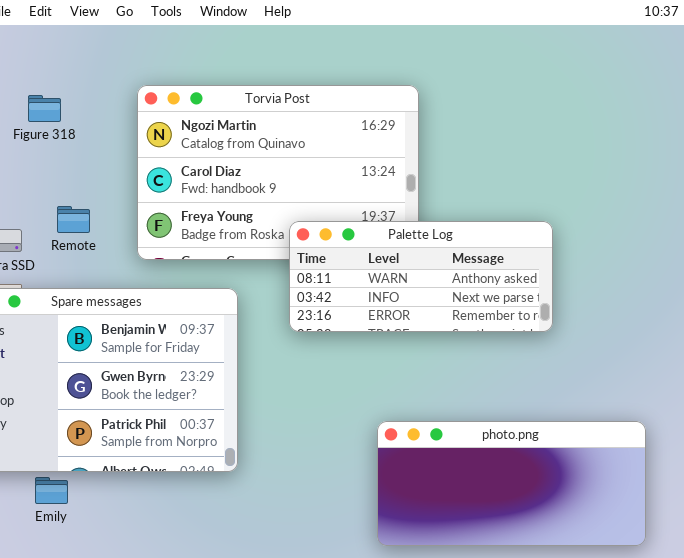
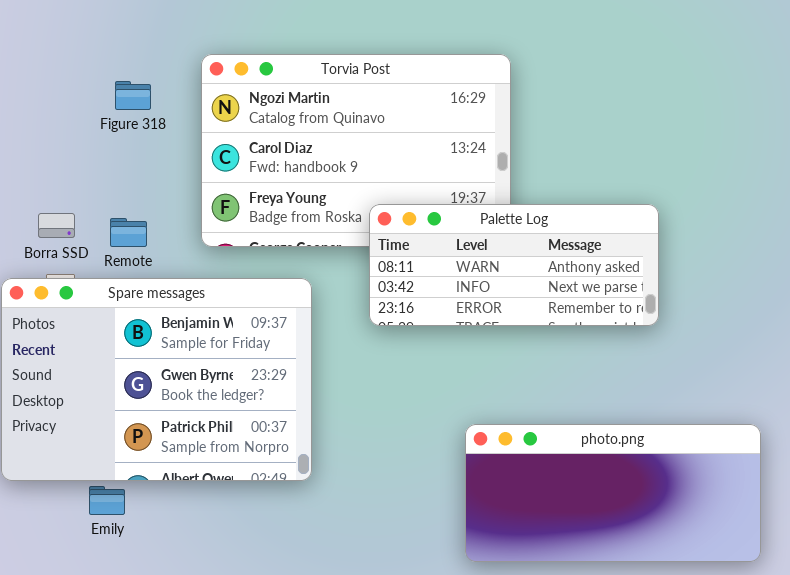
Figure 318: [28,95,61,122] -> [115,81,151,110], moved
Remote: [57,206,90,233] -> [110,218,147,247], moved

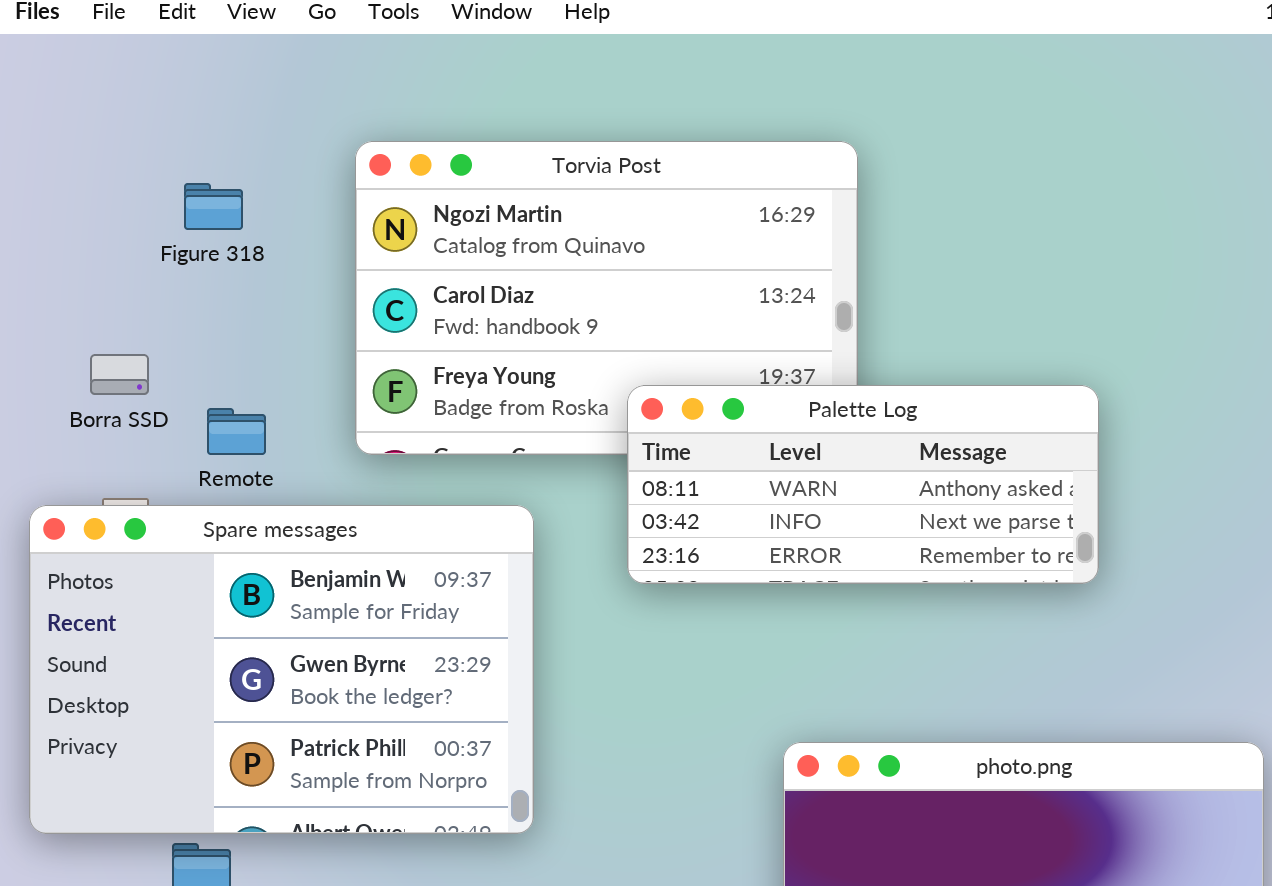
Figure 318: [115,81,151,110] -> [184,183,243,230], moved
Borra SSD: [38,213,75,238] -> [90,354,149,395], moved

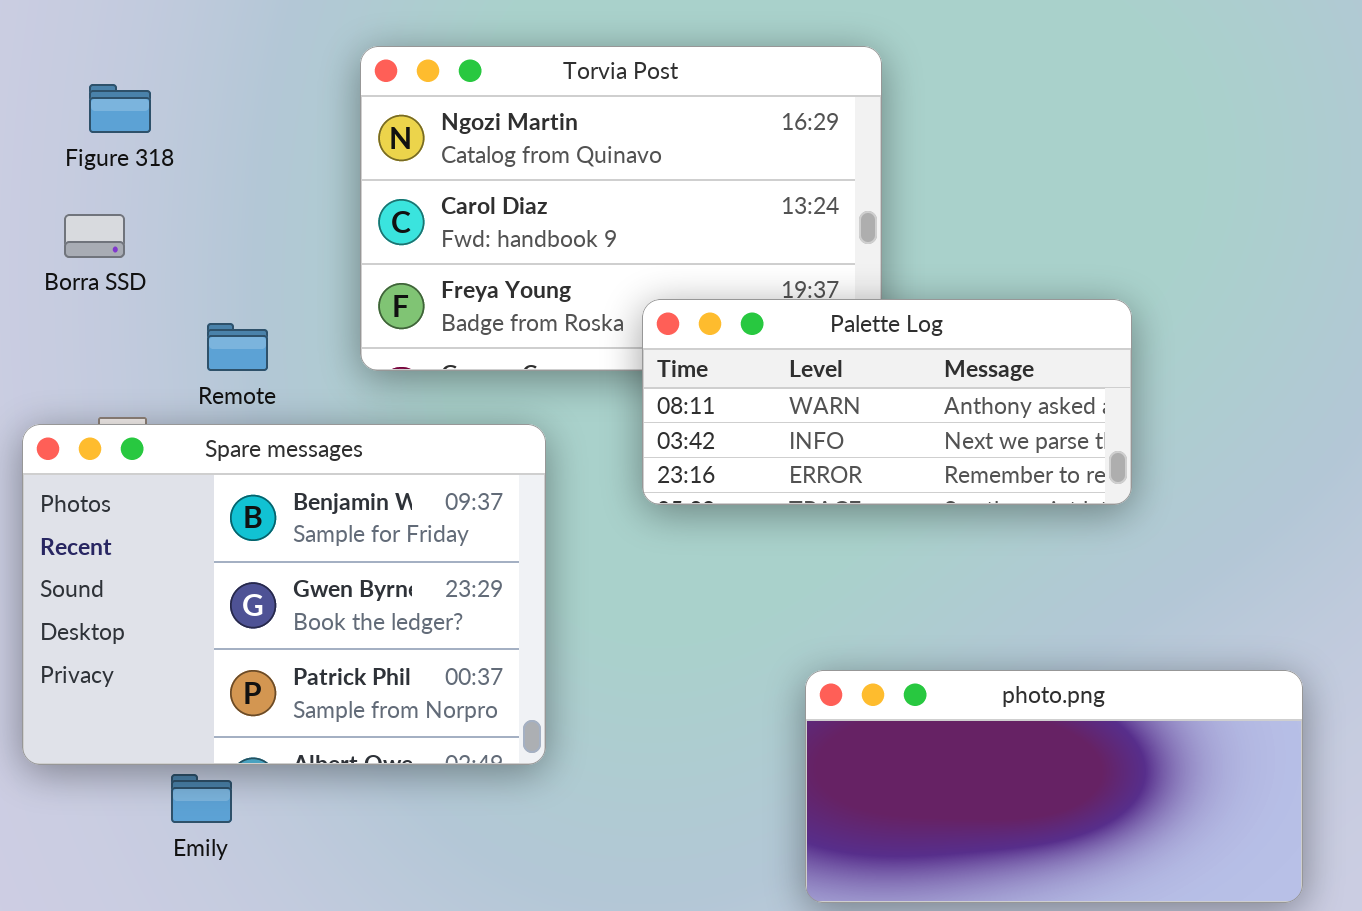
Figure 318: [184,183,243,230] -> [89,84,151,133], moved
Borra SSD: [90,354,149,395] -> [64,214,125,258], moved

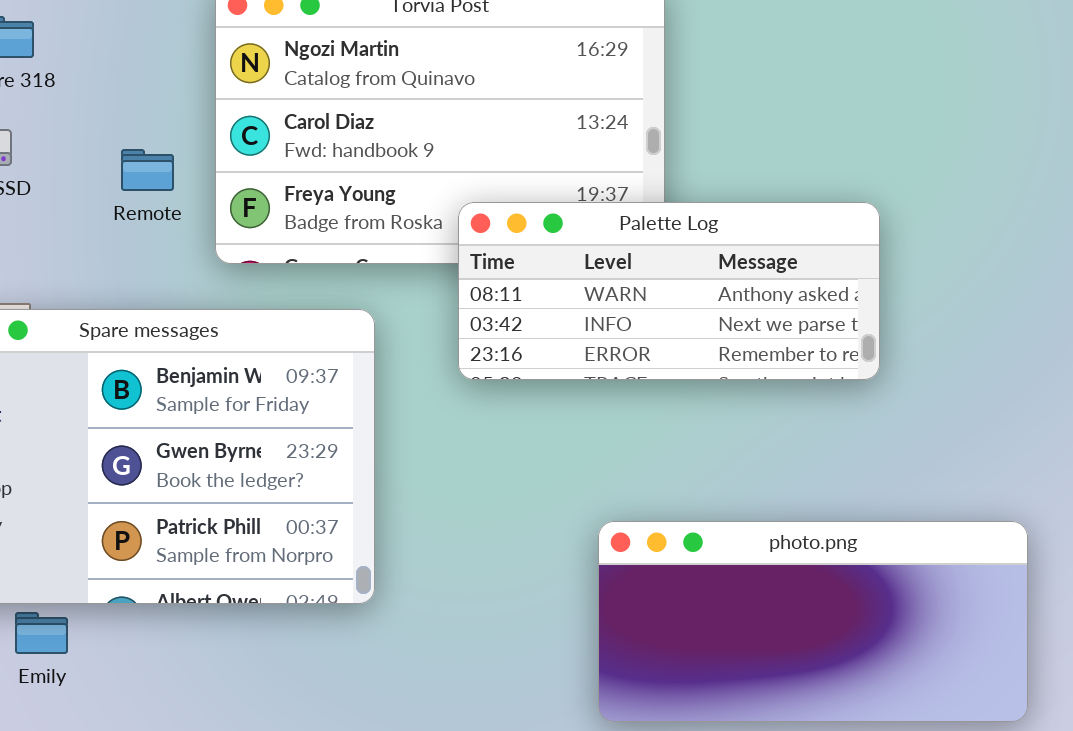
Remote: [207,323,268,371] -> [121,149,174,191], moved
Emily: [171,774,232,823] -> [15,612,68,654], moved

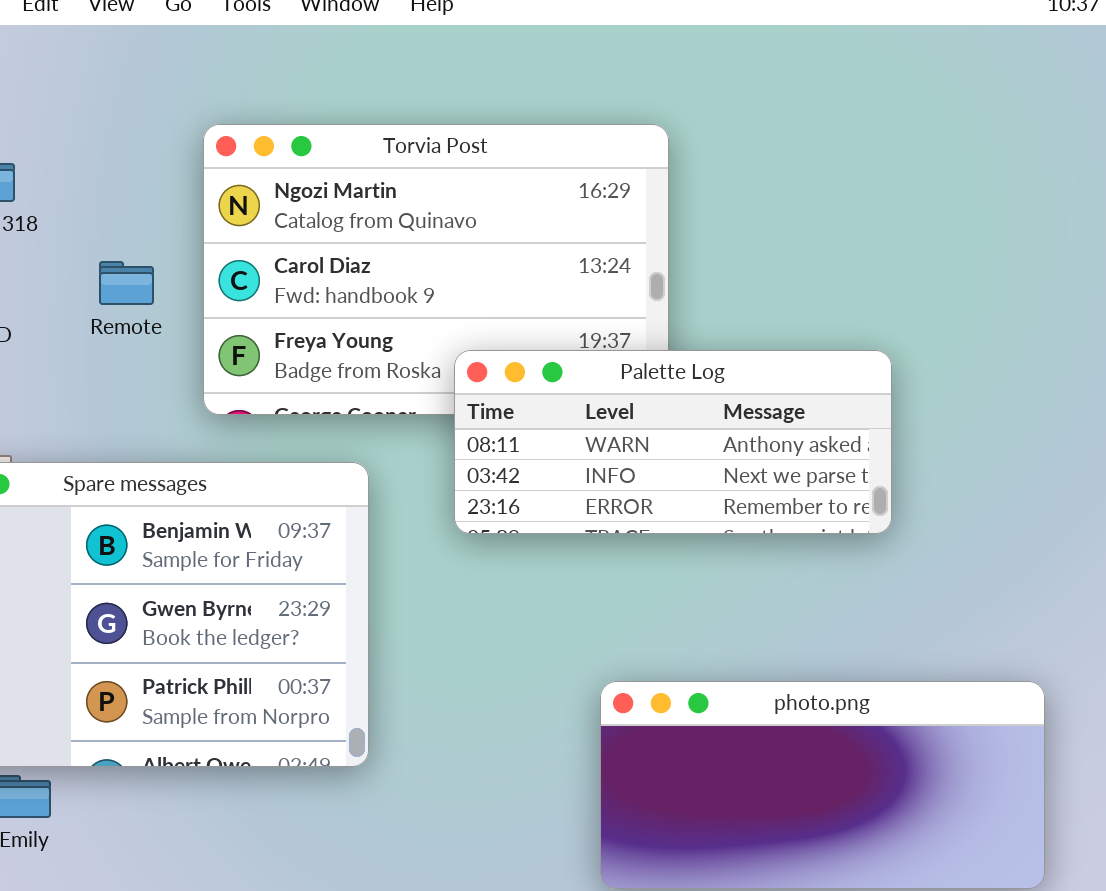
Remote: [121,149,174,191] -> [99,261,154,305], moved

